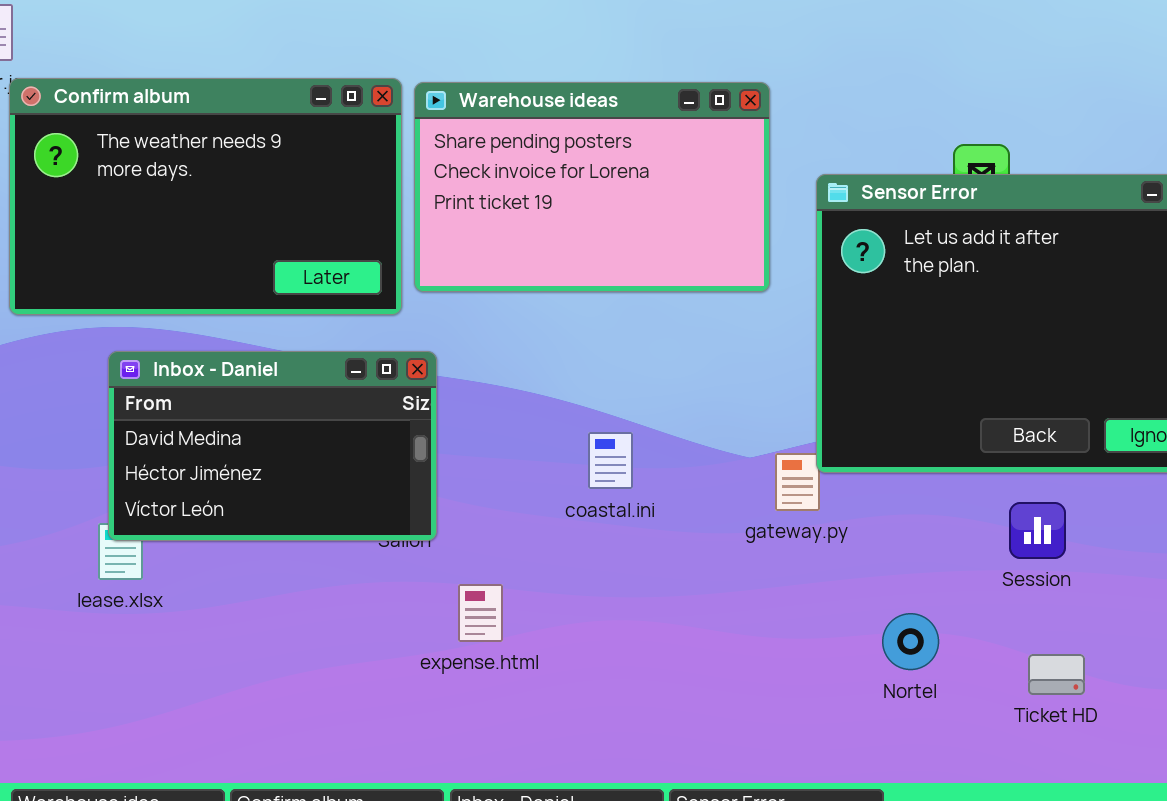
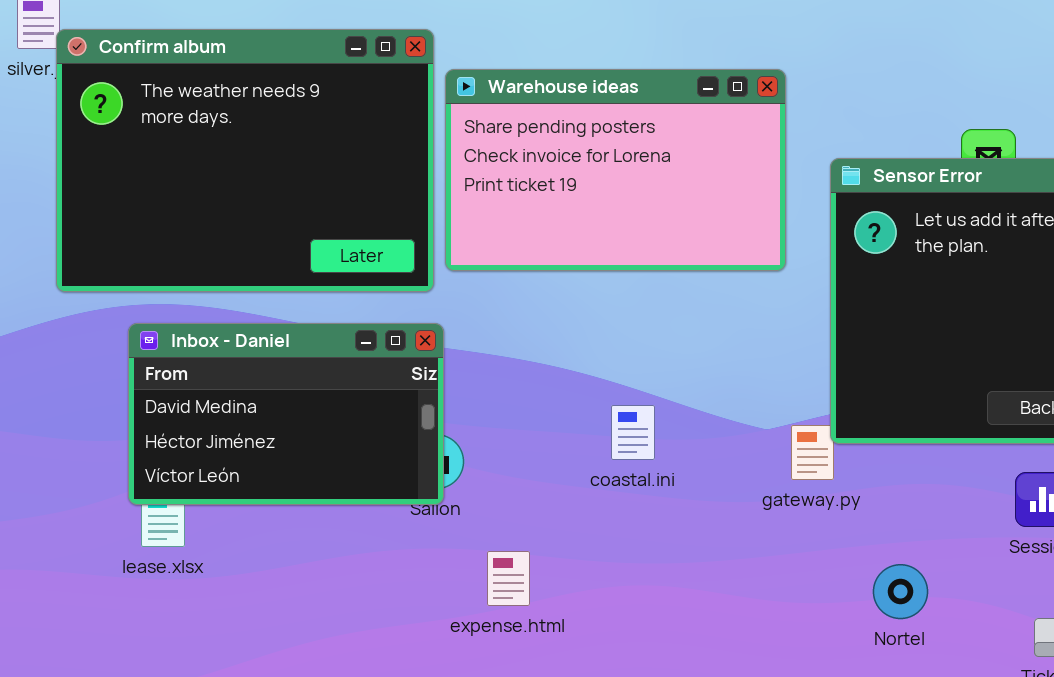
Confirm album: [9,78,402,315] -> [56,29,434,292], resized
Inbox - Daniel: [108,351,437,541] -> [128,323,444,505], moved
Nortel: [882,613,939,670] -> [873,564,928,619], moved

